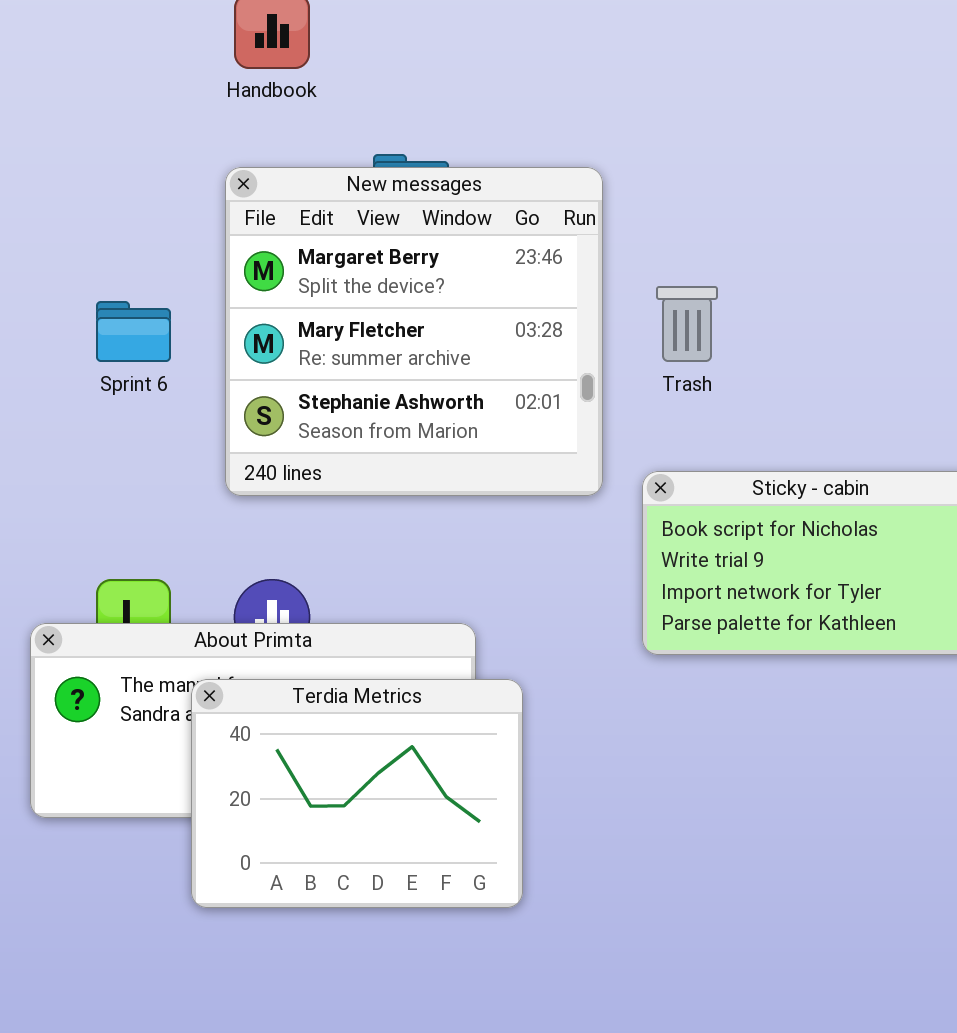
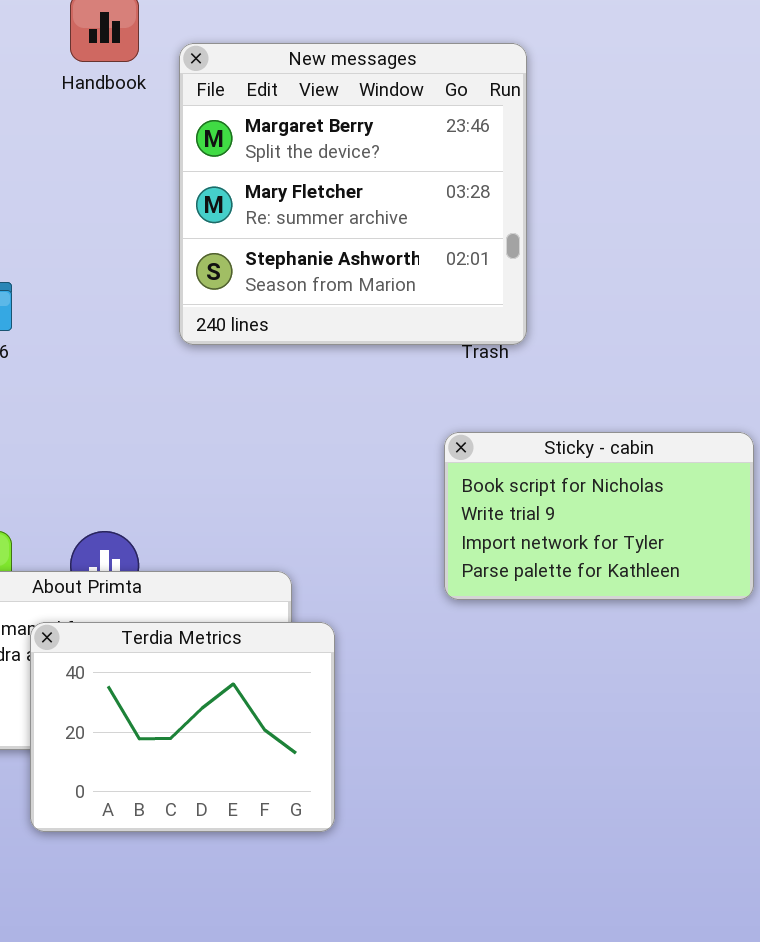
New messages: [225,167,603,496] -> [179,43,527,345], moved

